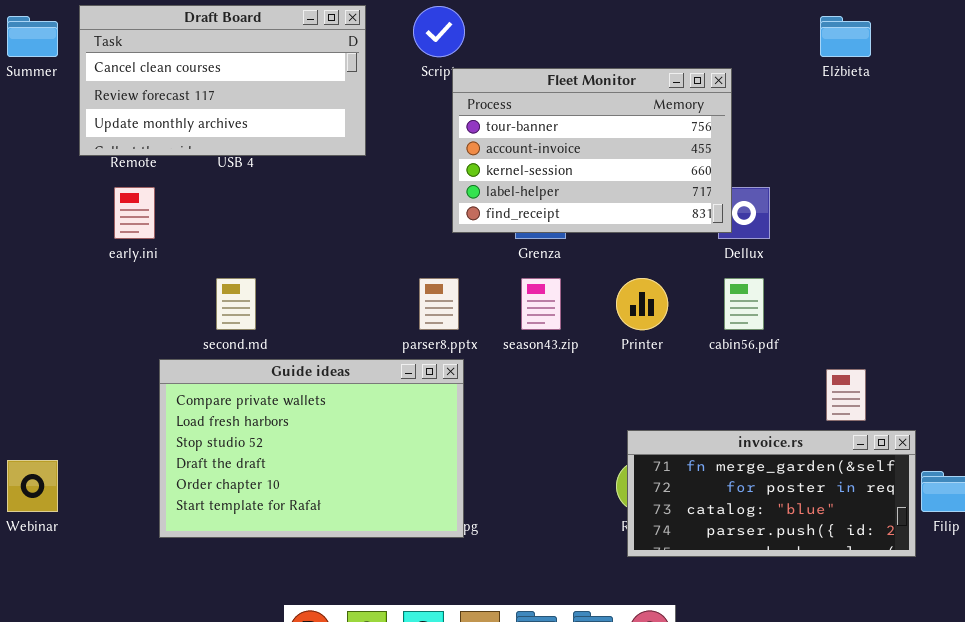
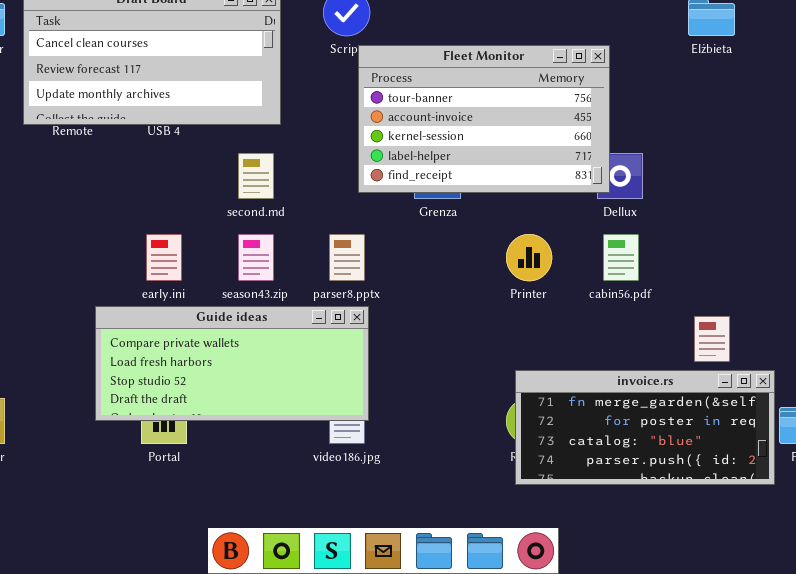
early.ini: [114,187,155,239] -> [146,234,182,281], moved
second.md: [216,278,256,330] -> [238,153,274,199], moved
season43.zip: [521,278,561,330] -> [238,234,274,281], moved
Guide ideas: [159,359,464,538] -> [95,306,369,421], resized

